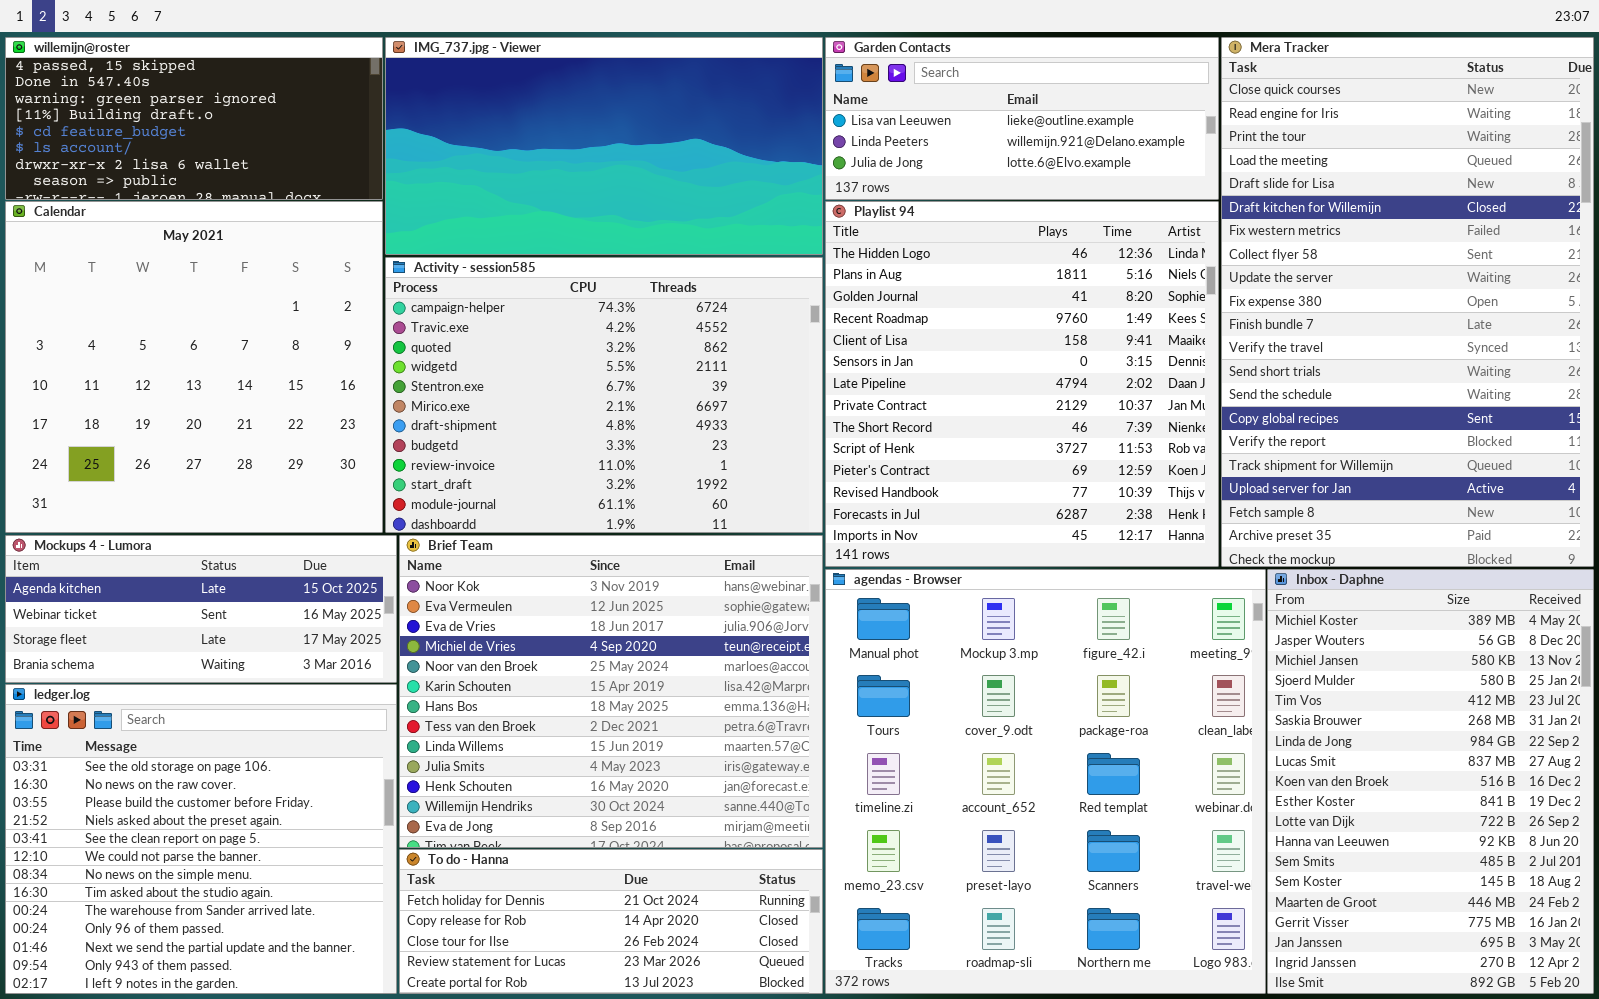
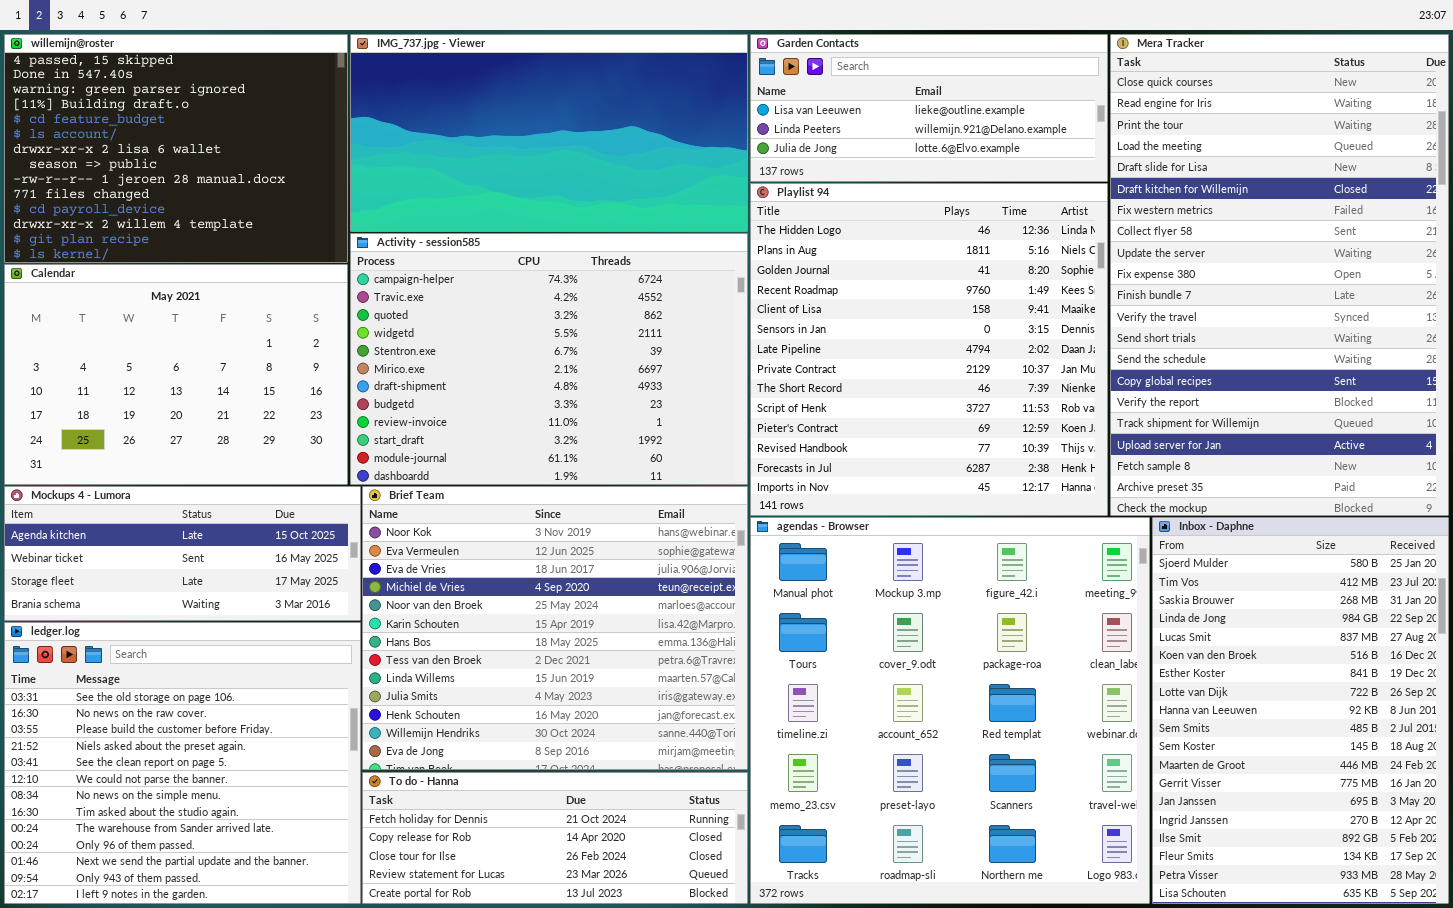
willemijn@roster: [5,37,383,200] -> [4,34,348,263], resized
Calendar: [5,201,383,533] -> [4,264,348,485], resized
Inbox - Daphne: [1267,569,1594,994] -> [1152,517,1449,904], scrolled down 3 rows

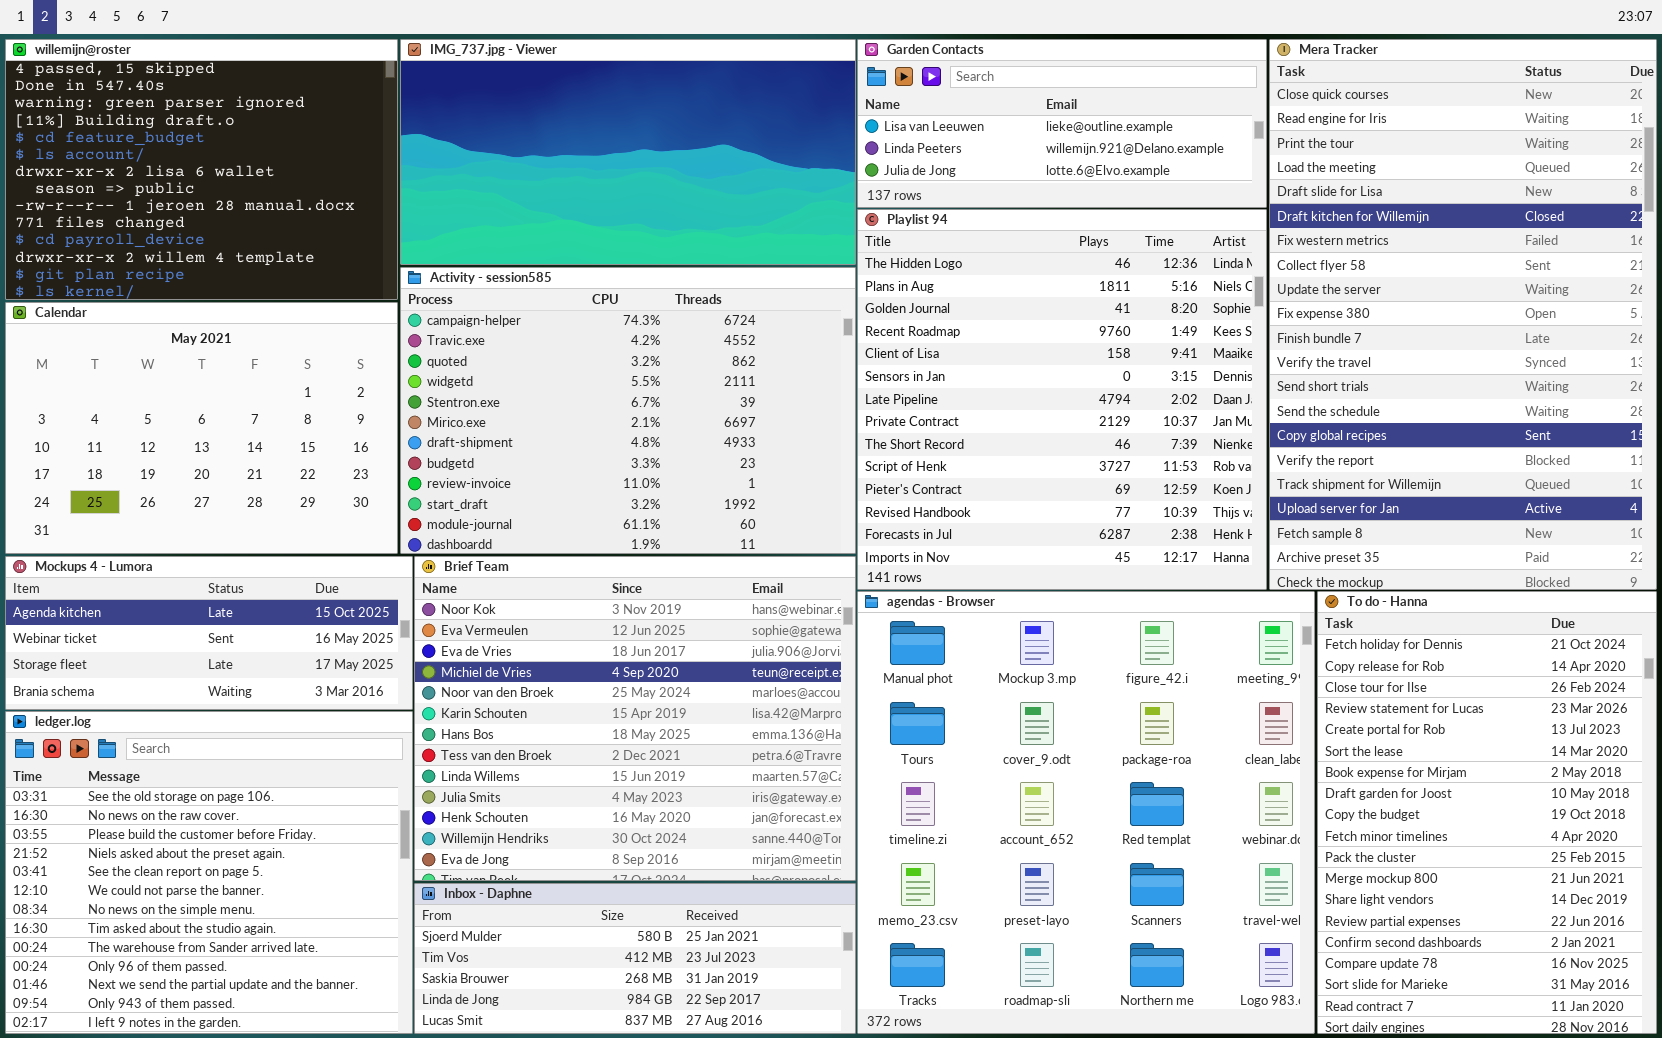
Inbox - Daphne: [1152,517,1449,904] -> [414,883,856,1034], moved, resized
To do - Hanna: [362,772,748,904] -> [1317,591,1657,1034], moved, resized

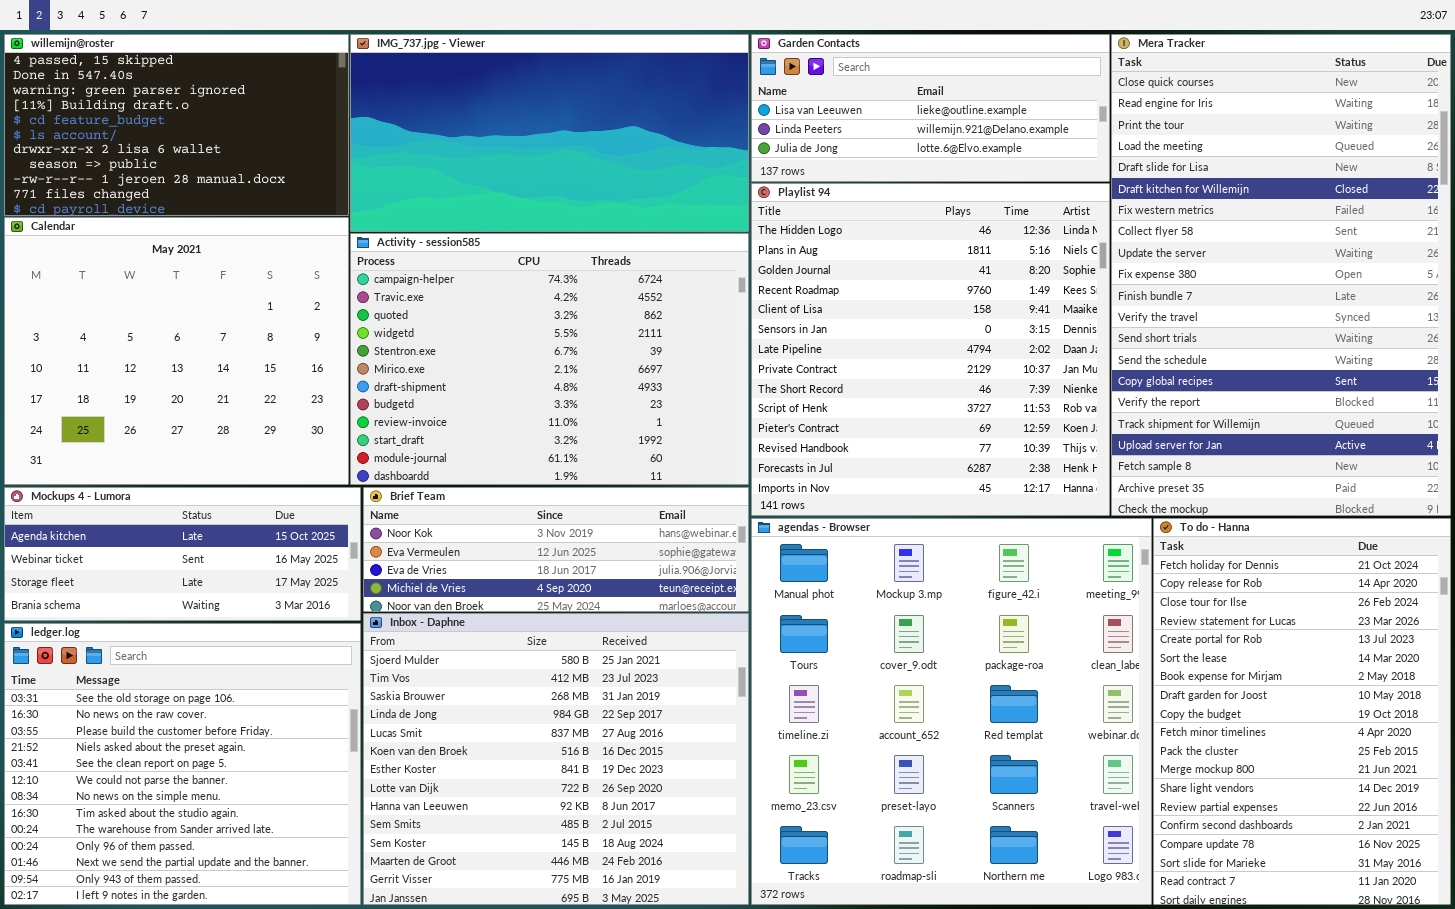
willemijn@roster: [5,39,398,300] -> [4,34,349,216], resized
Calendar: [5,302,398,554] -> [4,217,349,485], resized
Brief Team: [414,556,856,881] -> [363,487,749,612], resized
Inbox - Daphne: [414,883,856,1034] -> [363,613,749,905], resized

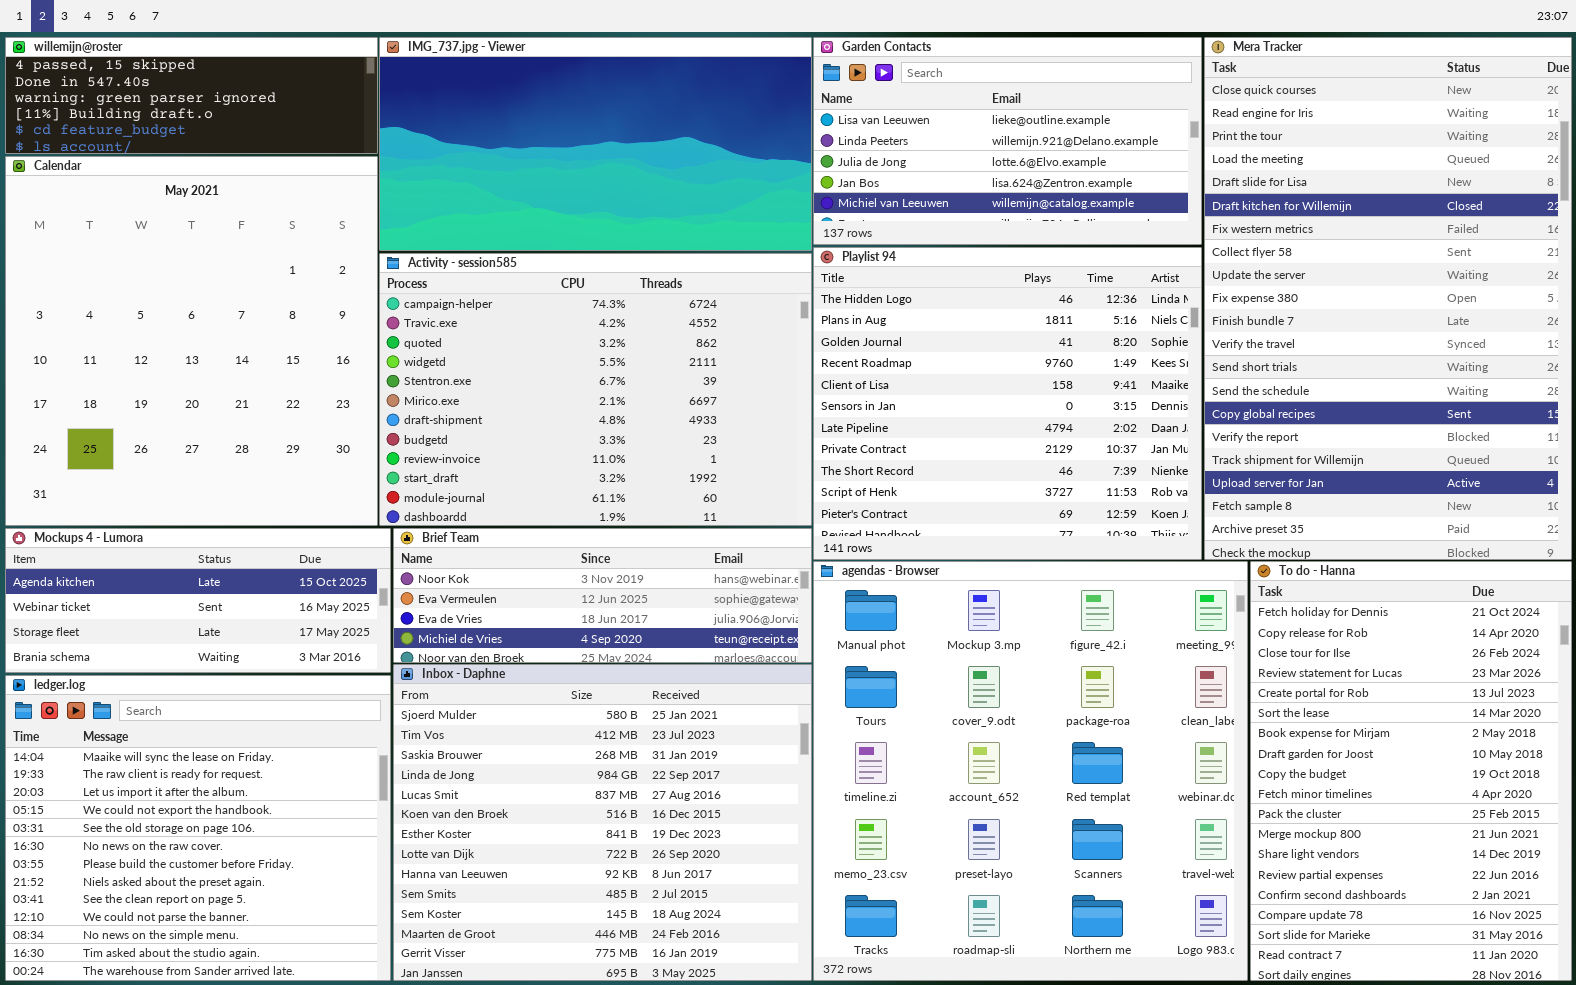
willemijn@roster: [4,34,349,216] -> [5,37,378,154], resized
Garden Contacts: [751,34,1110,182] -> [813,37,1202,245], resized
Playlist 94: [751,183,1110,516] -> [813,247,1202,560], resized
Calendar: [4,217,349,485] -> [5,156,378,526], resized
ledger.log: [4,623,361,905] -> [5,675,391,981], scrolled up 4 rows

